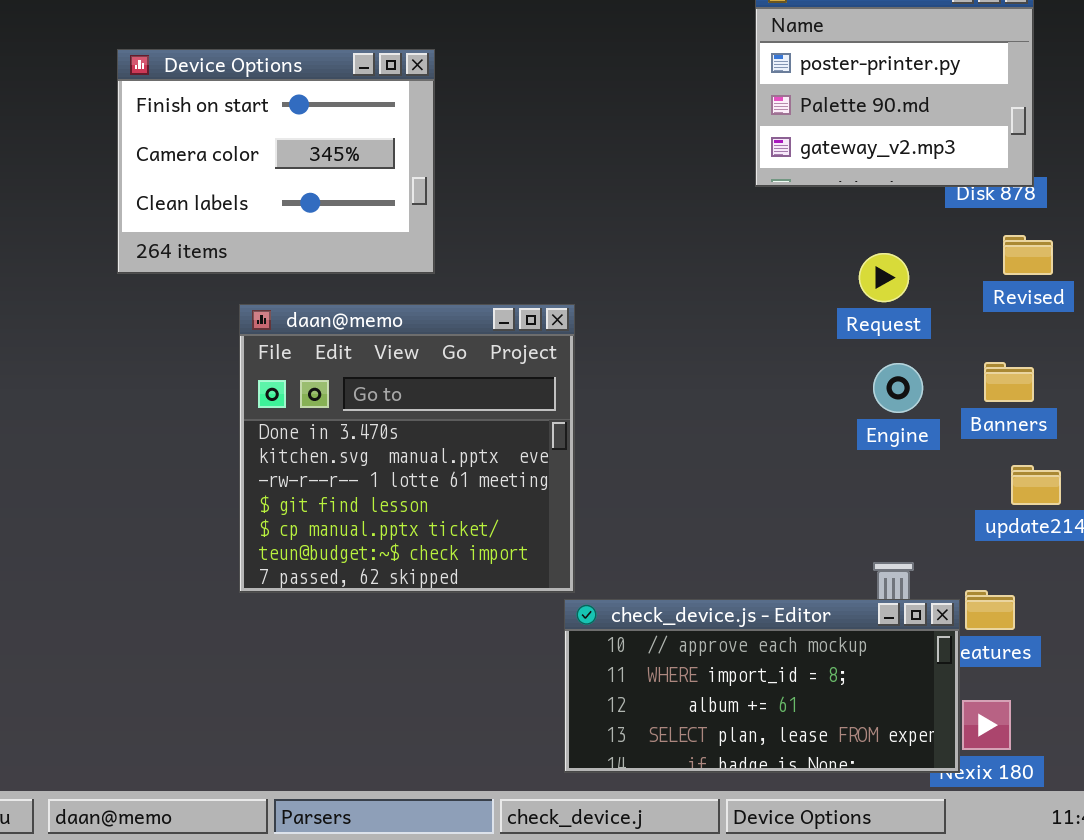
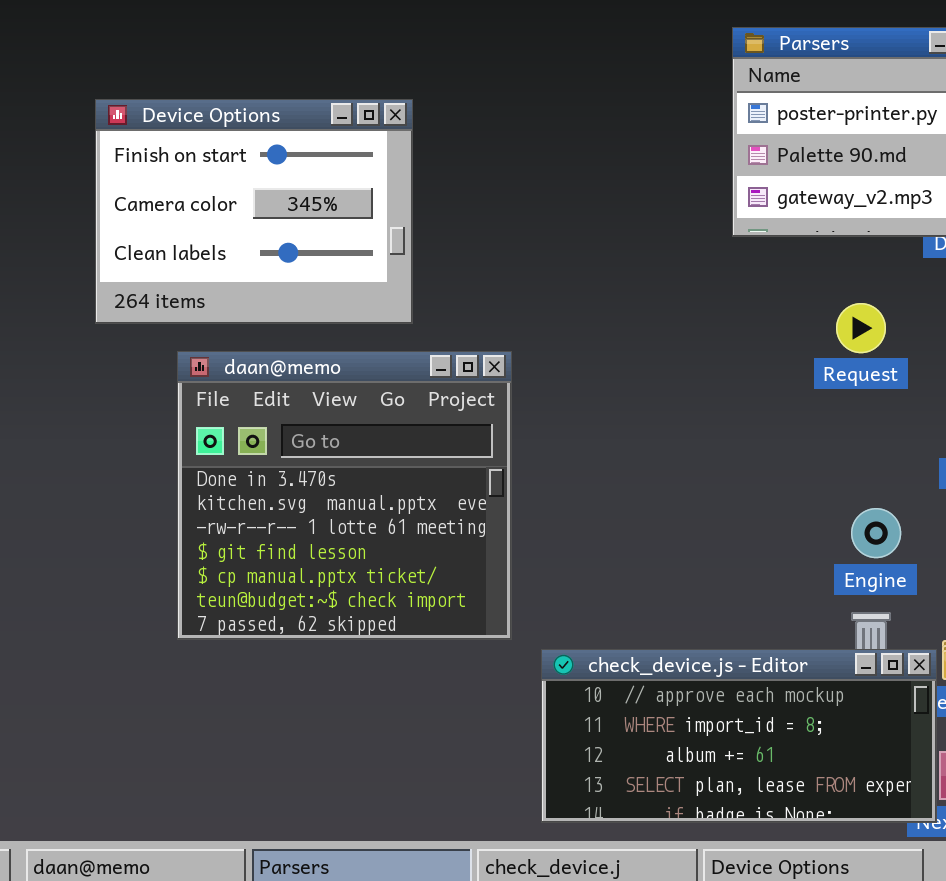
daan@memo: [239,304,575,593] -> [177,351,512,640], moved
Engine: [873,363,923,413] -> [851,508,901,558], moved

